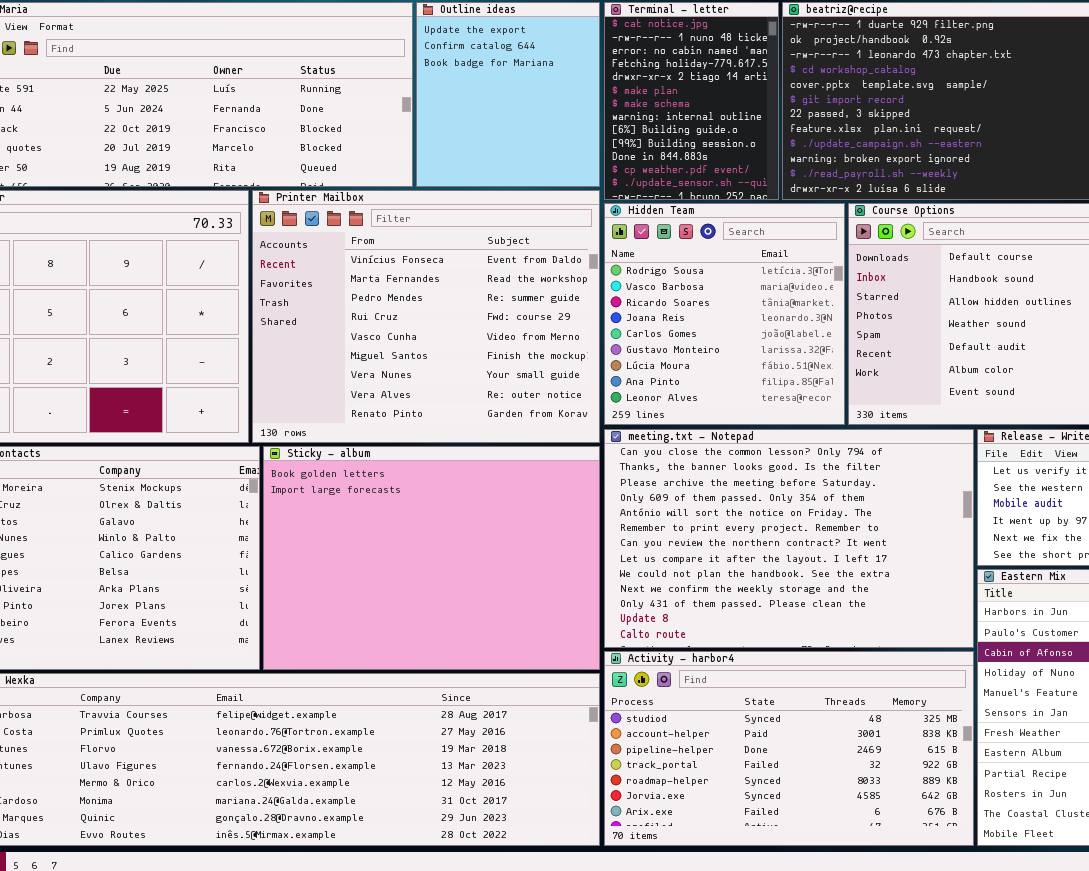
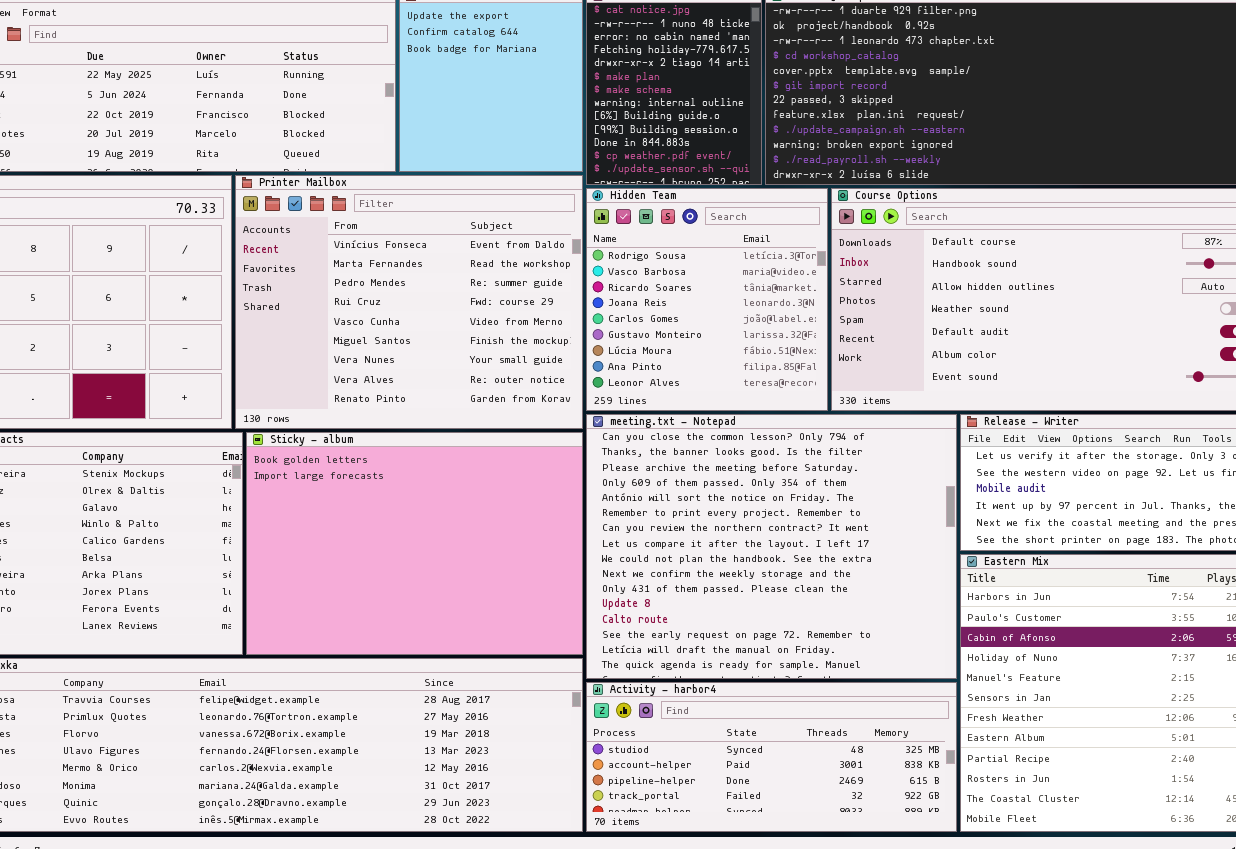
meeting.txt - Notepad: [604,429,974,648] -> [586,414,957,679], resized
Activity - harbor4: [604,651,974,846] -> [586,682,957,832], resized

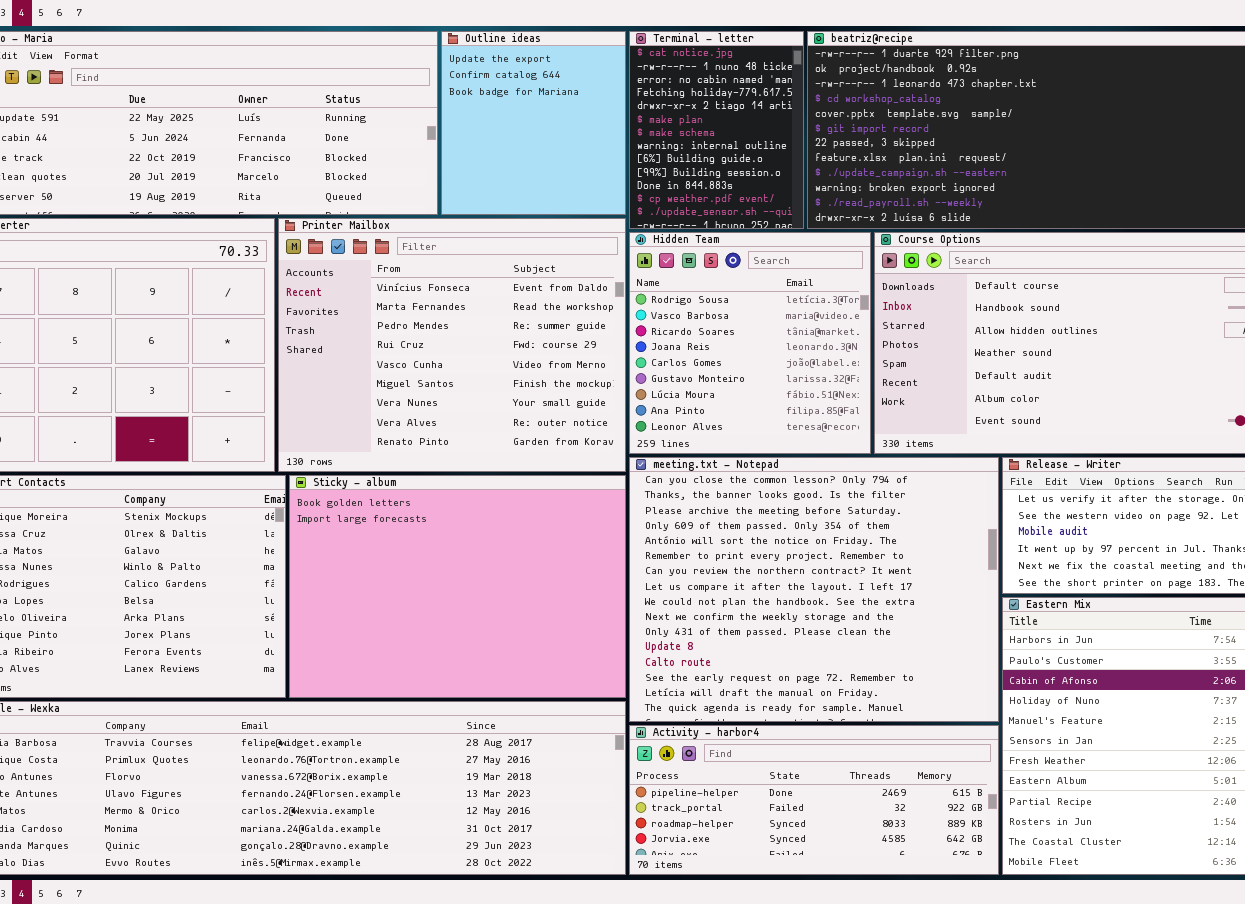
Activity - harbor4: [586,682,957,832] -> [629,725,999,875], scrolled down 2 rows

